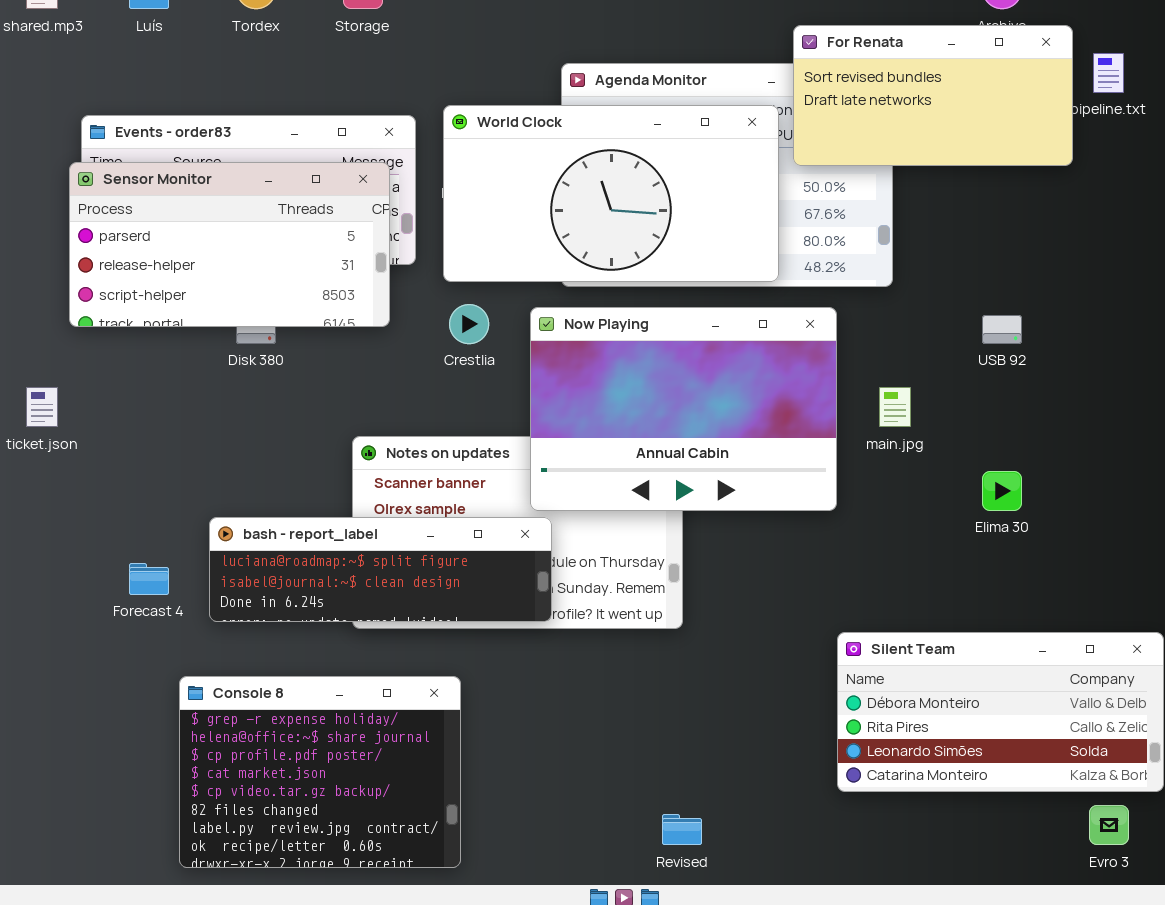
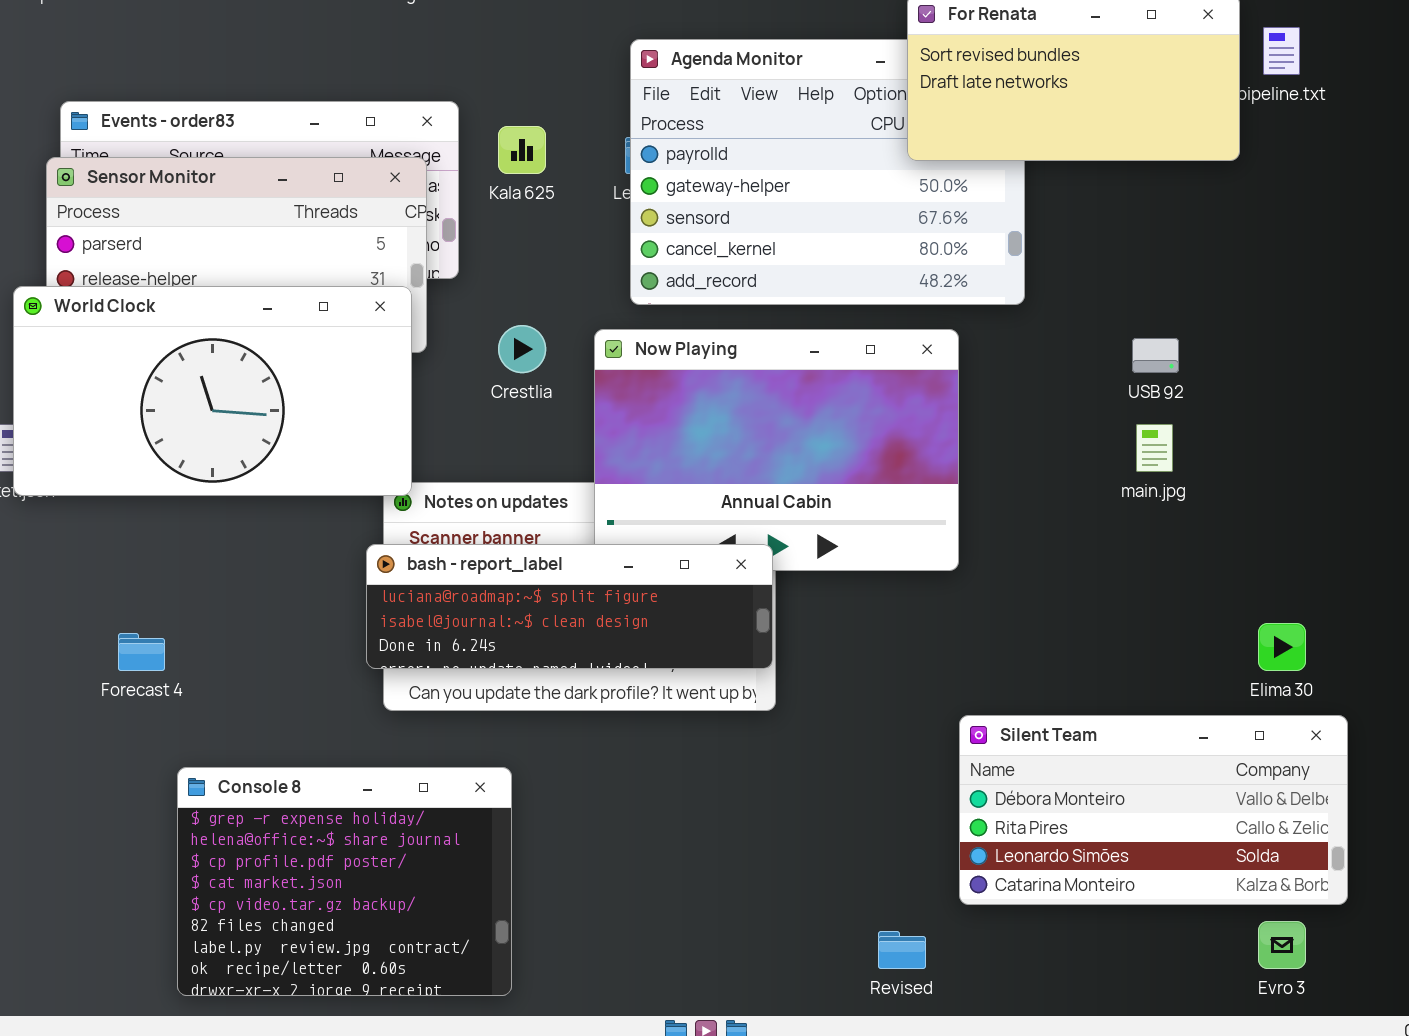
World Clock: [443,105,779,282] -> [13,286,412,496], moved
main.jpg: [879,387,911,427] -> [1136,424,1173,472], moved
Elima 30: [982,471,1022,511] -> [1258,623,1306,671], moved
bash - report_label: [209,517,552,622] -> [366,544,773,669], moved
Revised: [662,814,702,845] -> [878,931,926,969], moved

